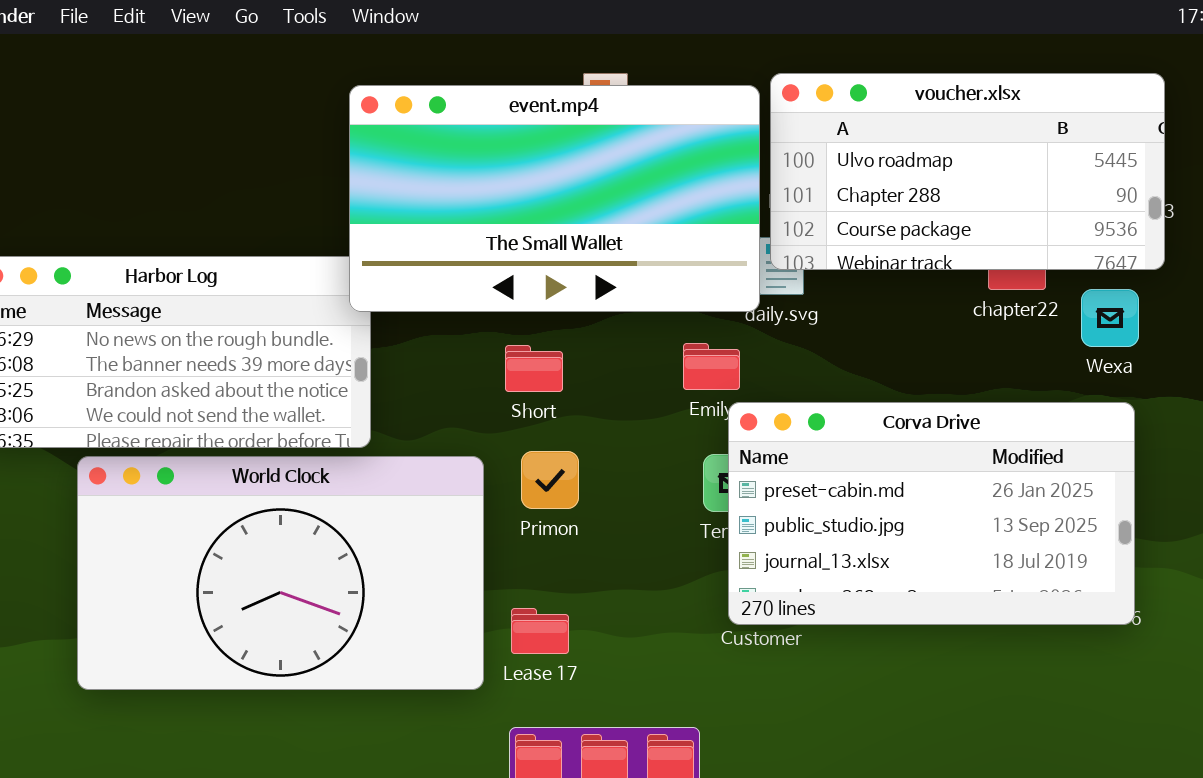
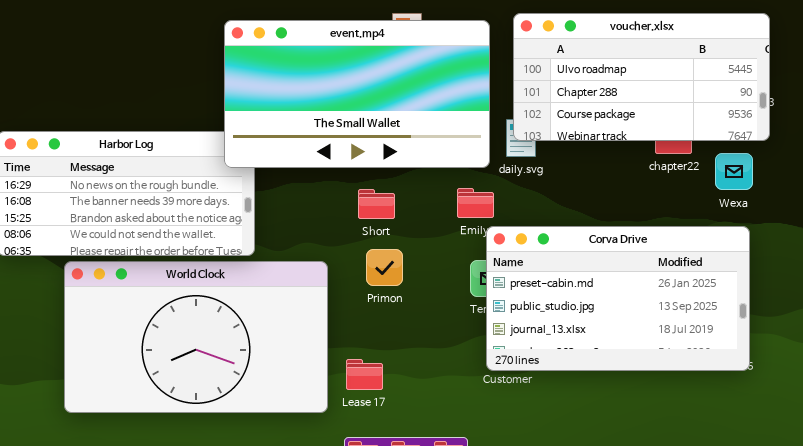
event.mp4: [349,85,760,312] -> [224,20,490,168], moved
Short: [505,345,563,392] -> [358,189,395,219], moved
Primon: [521,451,579,509] -> [366,249,403,286], moved

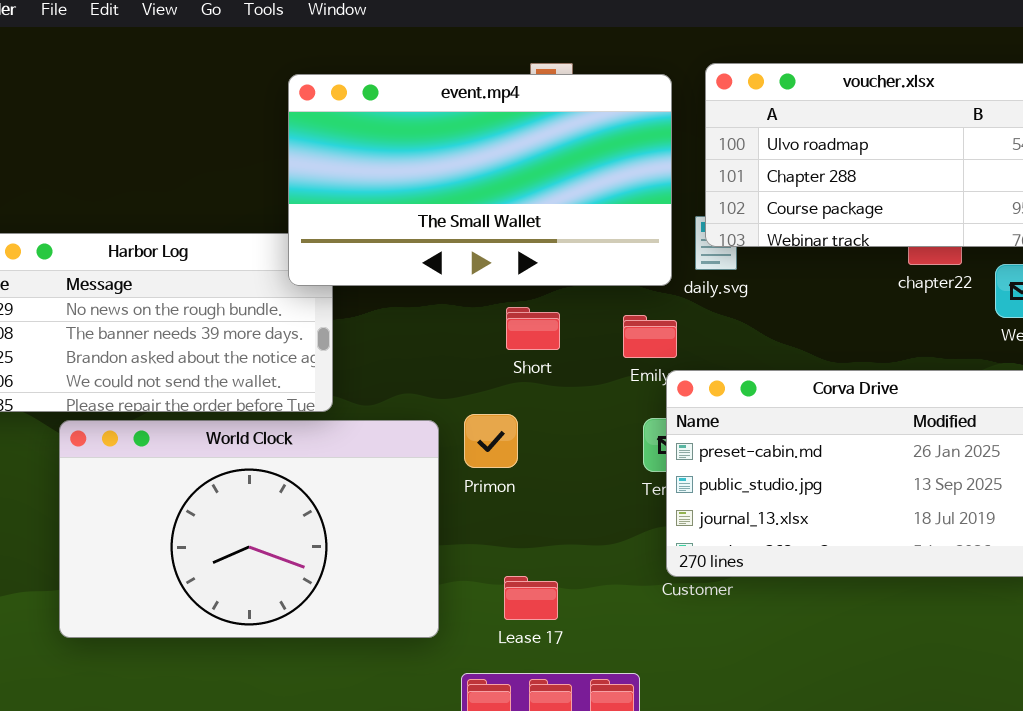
Short: [358,189,395,219] -> [506,307,560,350], moved
Primon: [366,249,403,286] -> [464,414,518,468], moved
Lease 17: [346,359,383,390] -> [504,576,558,620], moved

